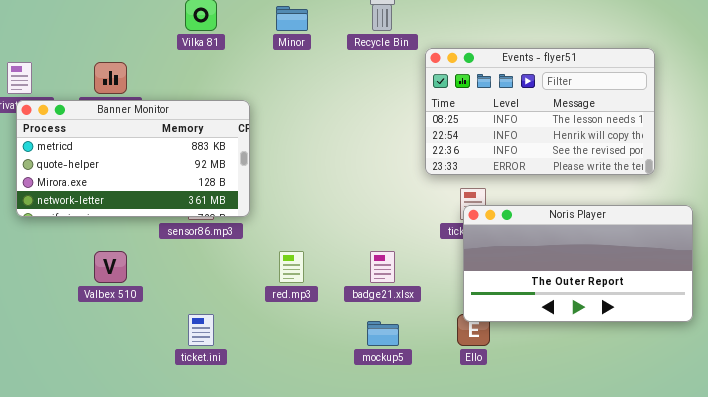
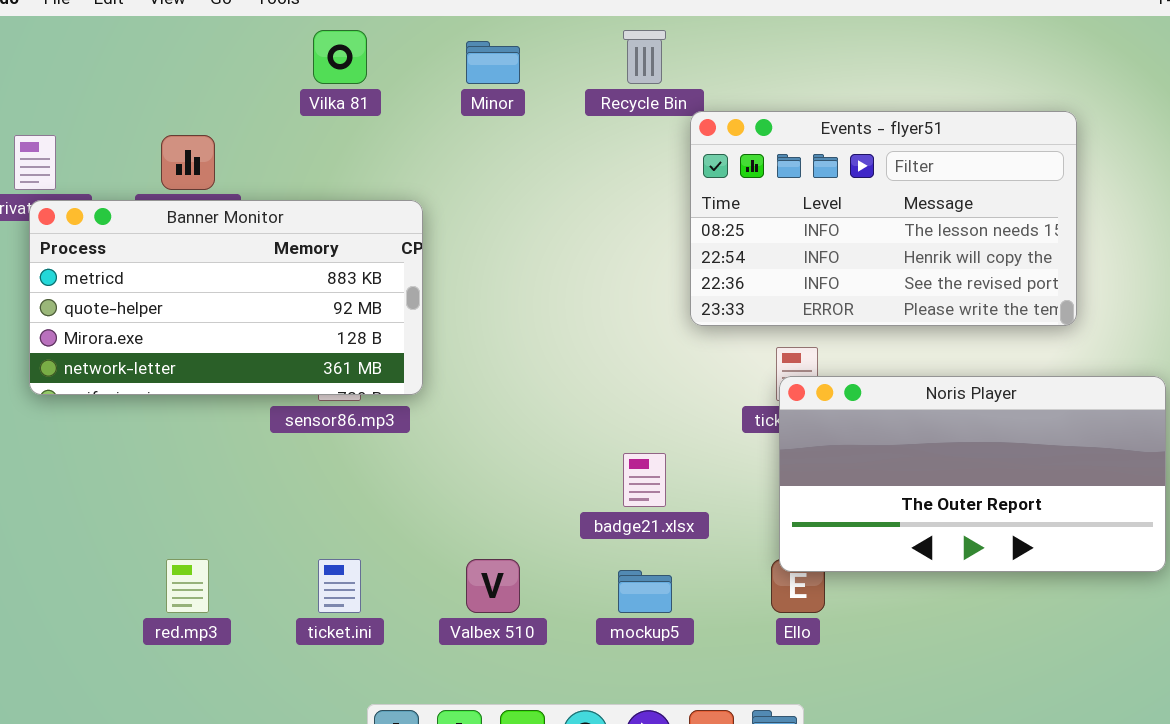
Events - flyer51: [425,48,655,175] -> [690,111,1077,326], moved
Valbex 510: [94,251,127,283] -> [466,559,520,613], moved
red.mp3: [279,251,304,283] -> [166,559,209,613], moved

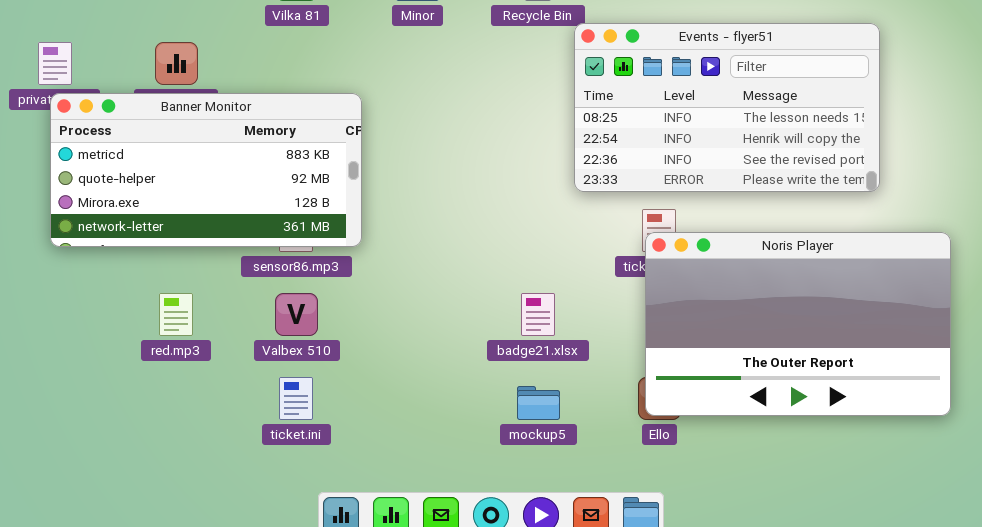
Noris Player: [779,376,1166,572] -> [645,232,951,416], resized
red.mp3: [166,559,209,613] -> [159,293,193,336], moved
Valbex 510: [466,559,520,613] -> [275,293,318,336], moved

